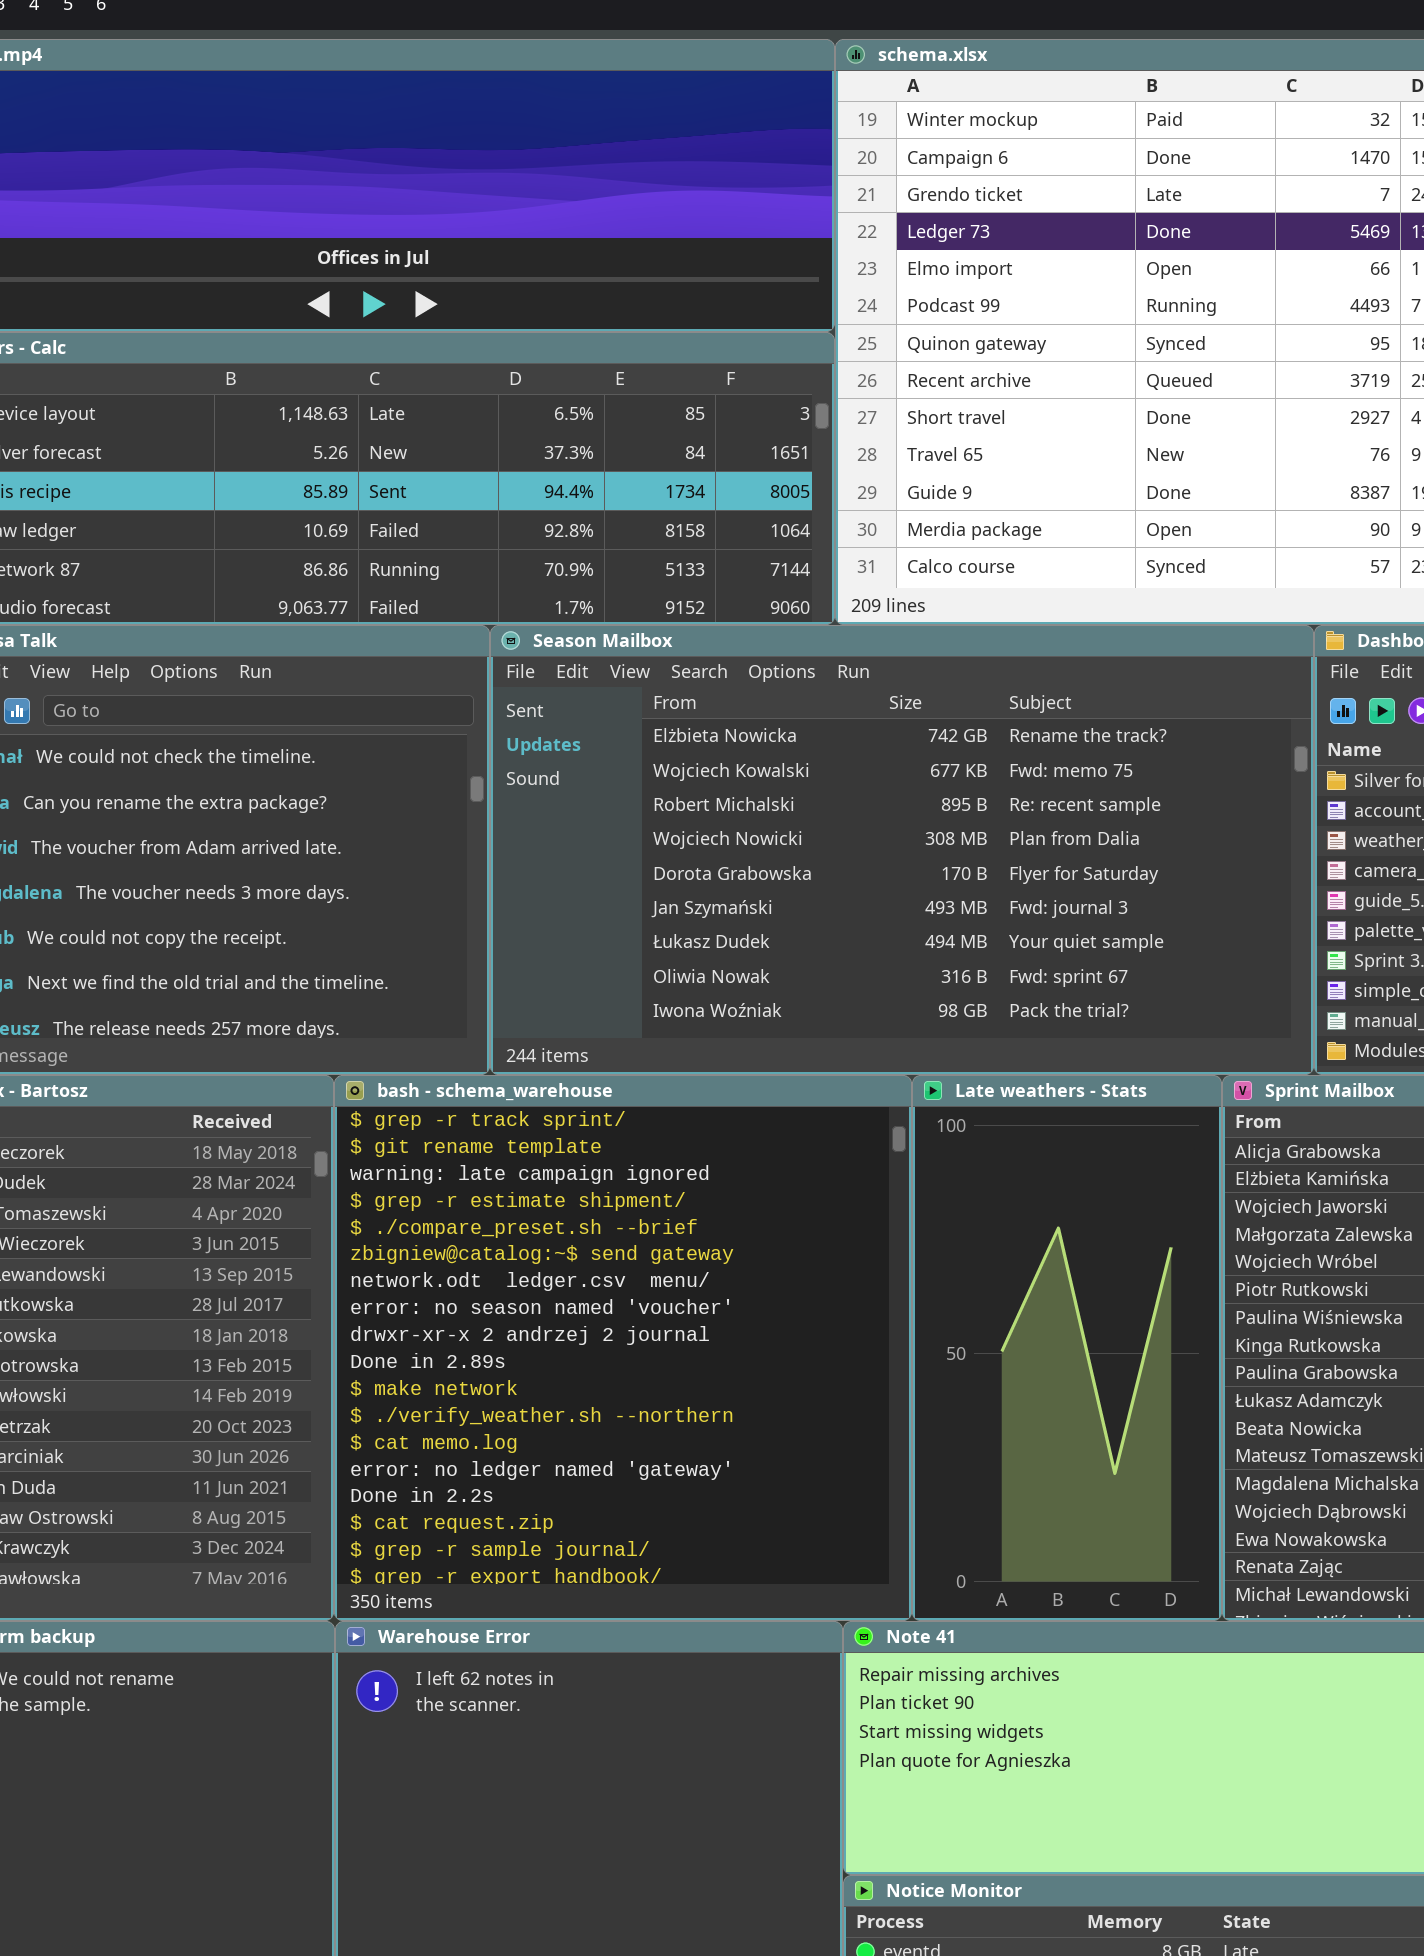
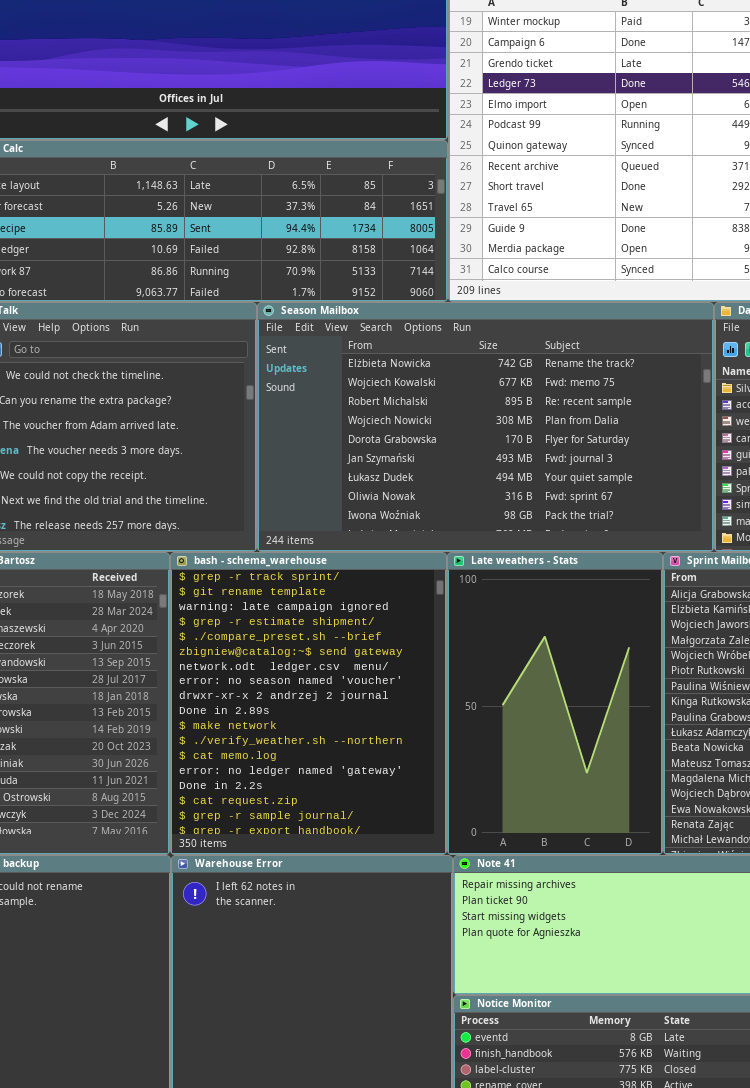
bash - schema_warehouse: [334,1075,912,1621] -> [170,552,447,855], resized
Late weathers - Stats: [912,1075,1222,1621] -> [447,552,663,855], resized

